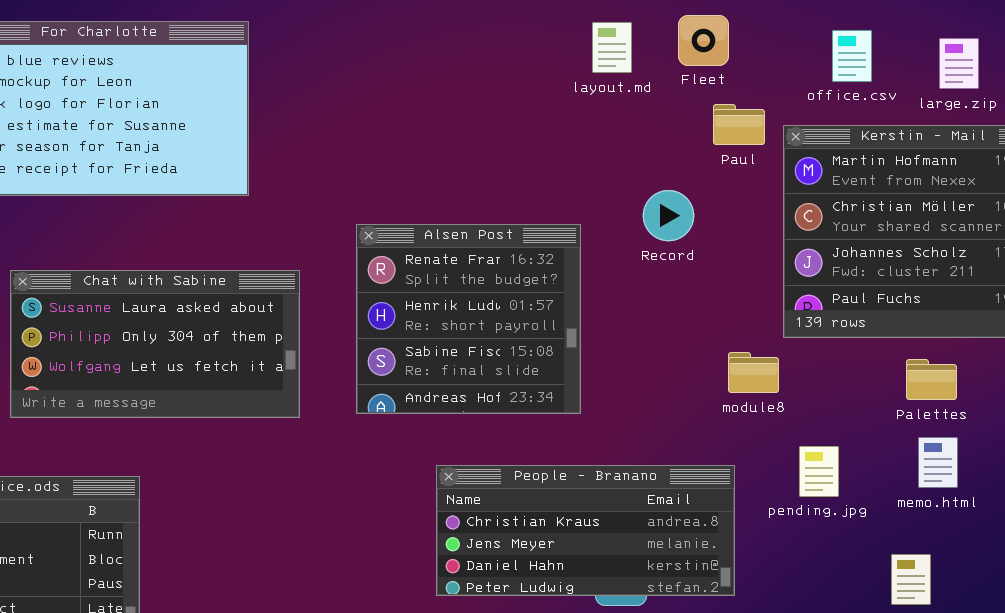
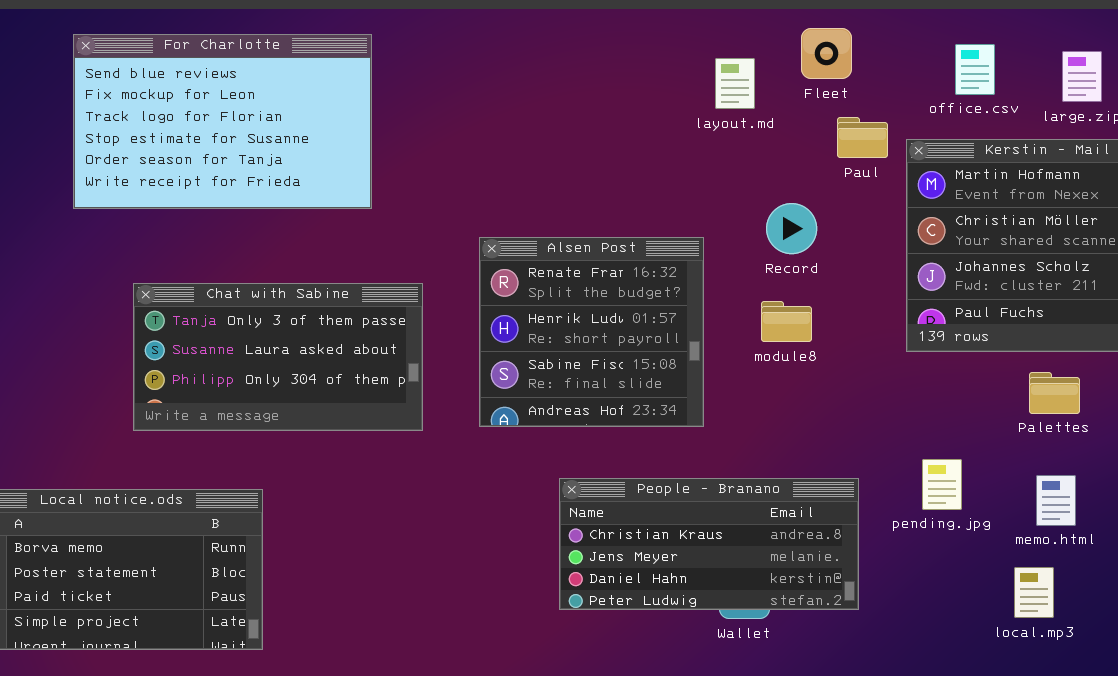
layout.md: [592,22,632,73] -> [715,58,755,109], moved
Chat with Sabine: [10,270,300,418] -> [133,283,423,431], scrolled up 1 row
module8: [728,352,779,393] -> [761,301,812,342], moved
memo.html: [918,437,958,488] -> [1036,475,1076,526], moved

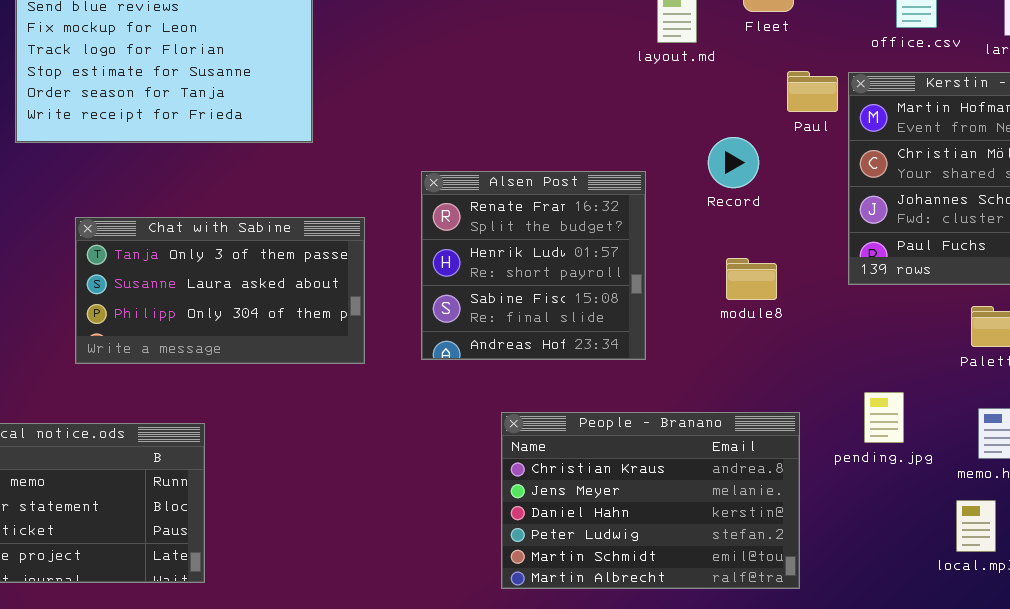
Paul: [837,117,888,158] -> [787,71,838,112], moved
module8: [761,301,812,342] -> [726,258,777,300], moved
People - Branano: [559,478,859,610] -> [501,412,800,589], resized

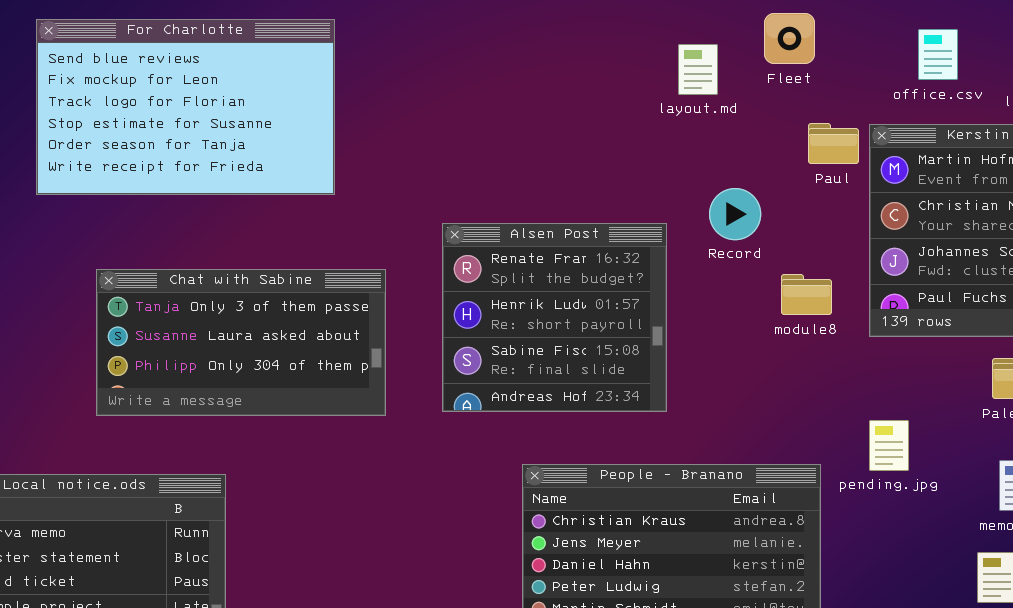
Record: [708,137,759,188] -> [709,188,761,240], moved
module8: [726,258,777,300] -> [781,274,832,315], moved
pending.jpg: [864,392,904,443] -> [869,420,909,471], moved

